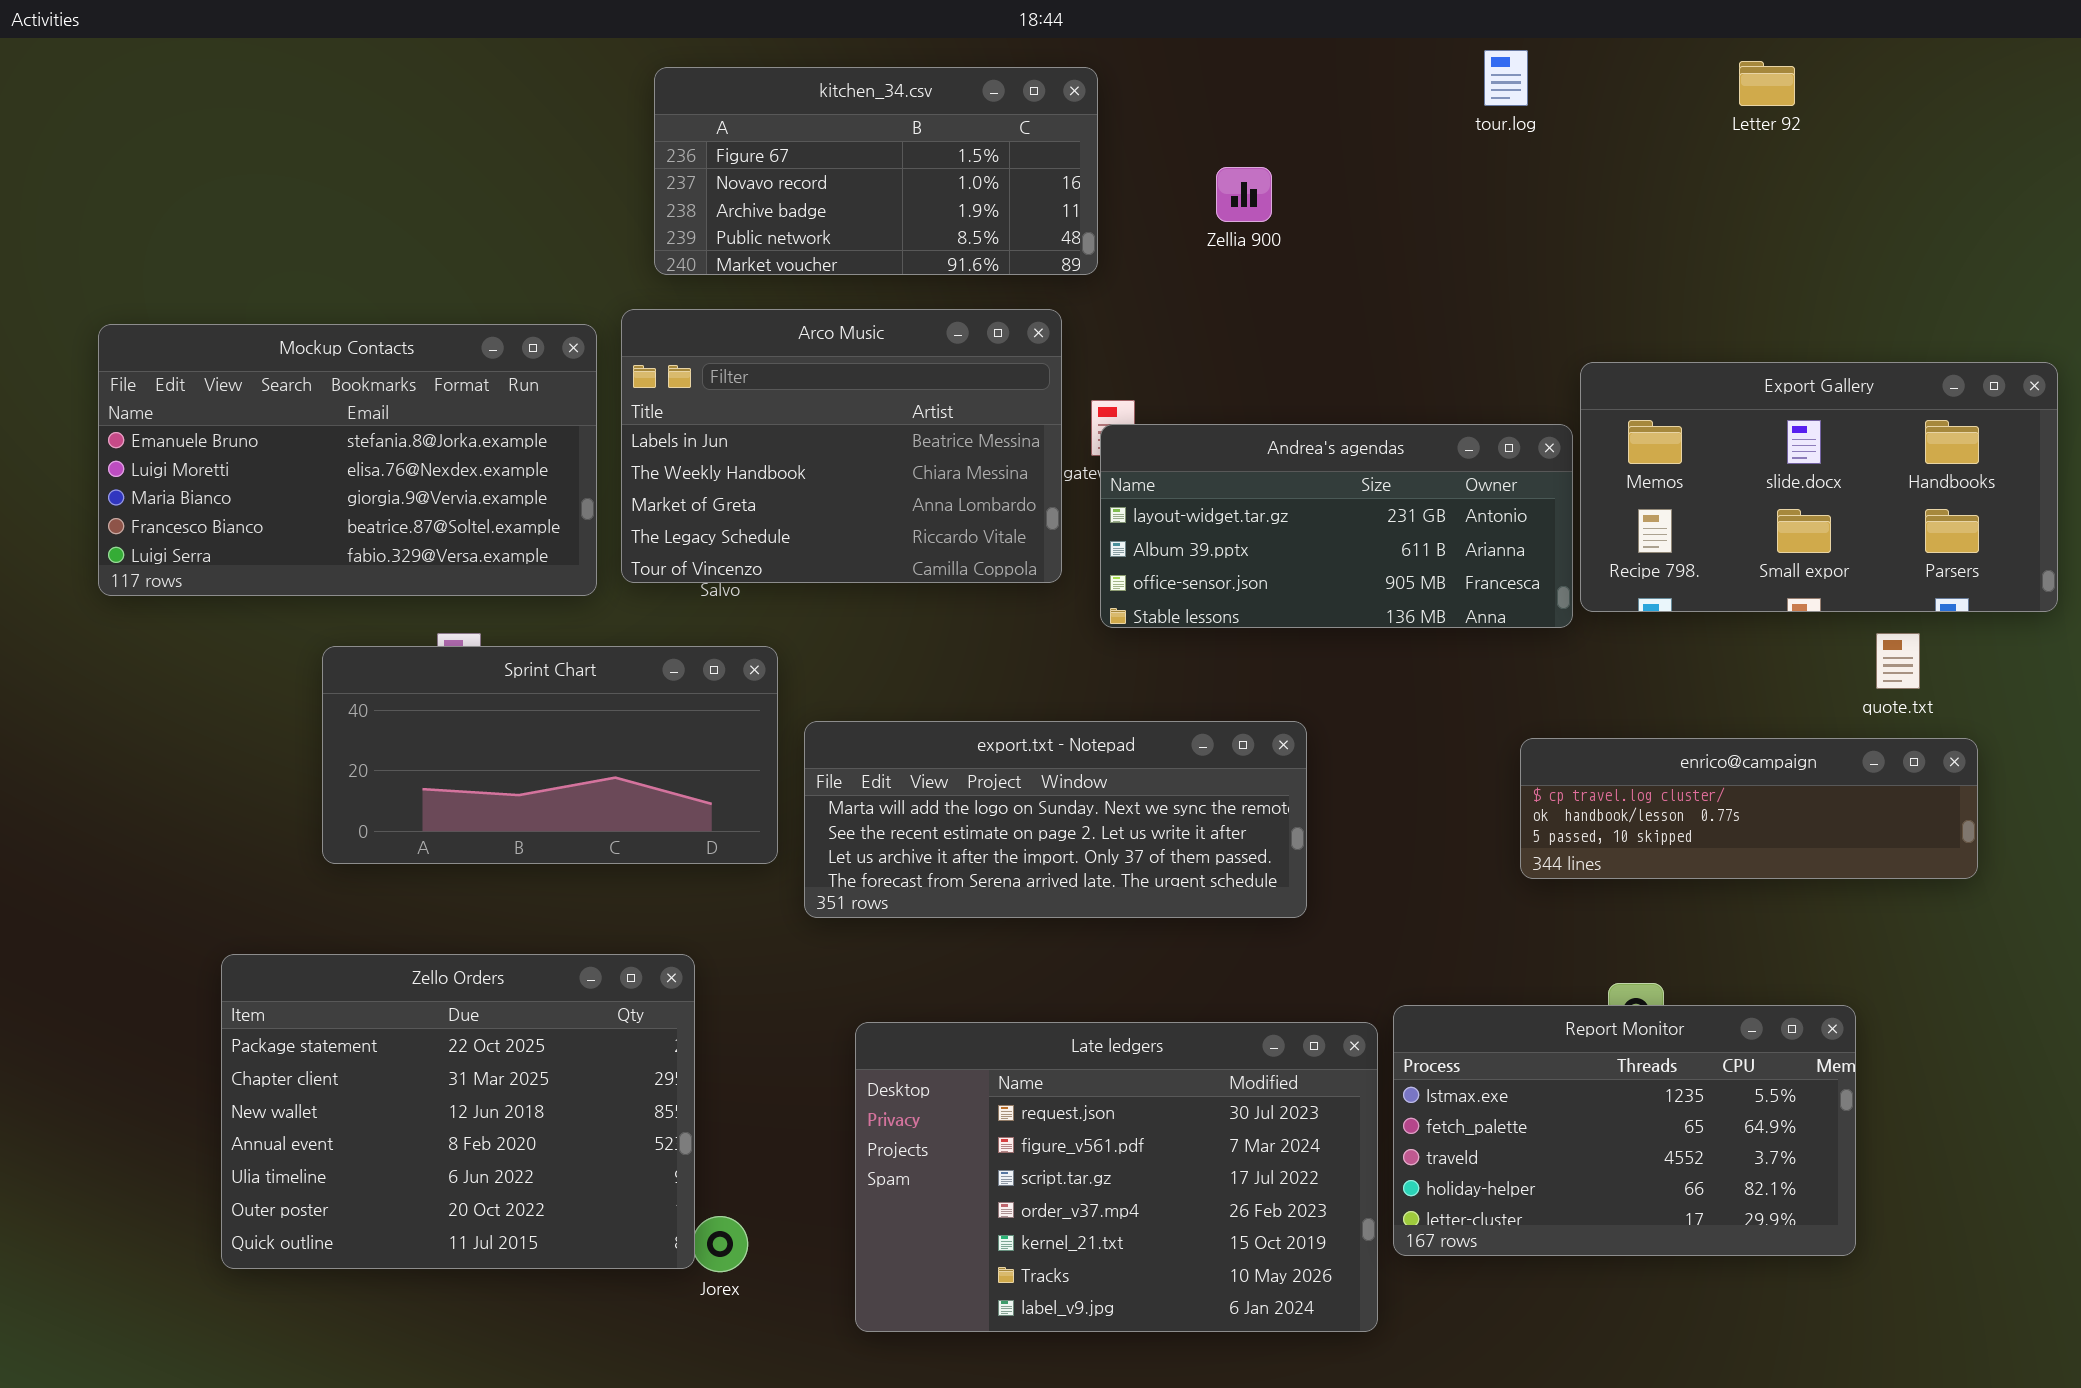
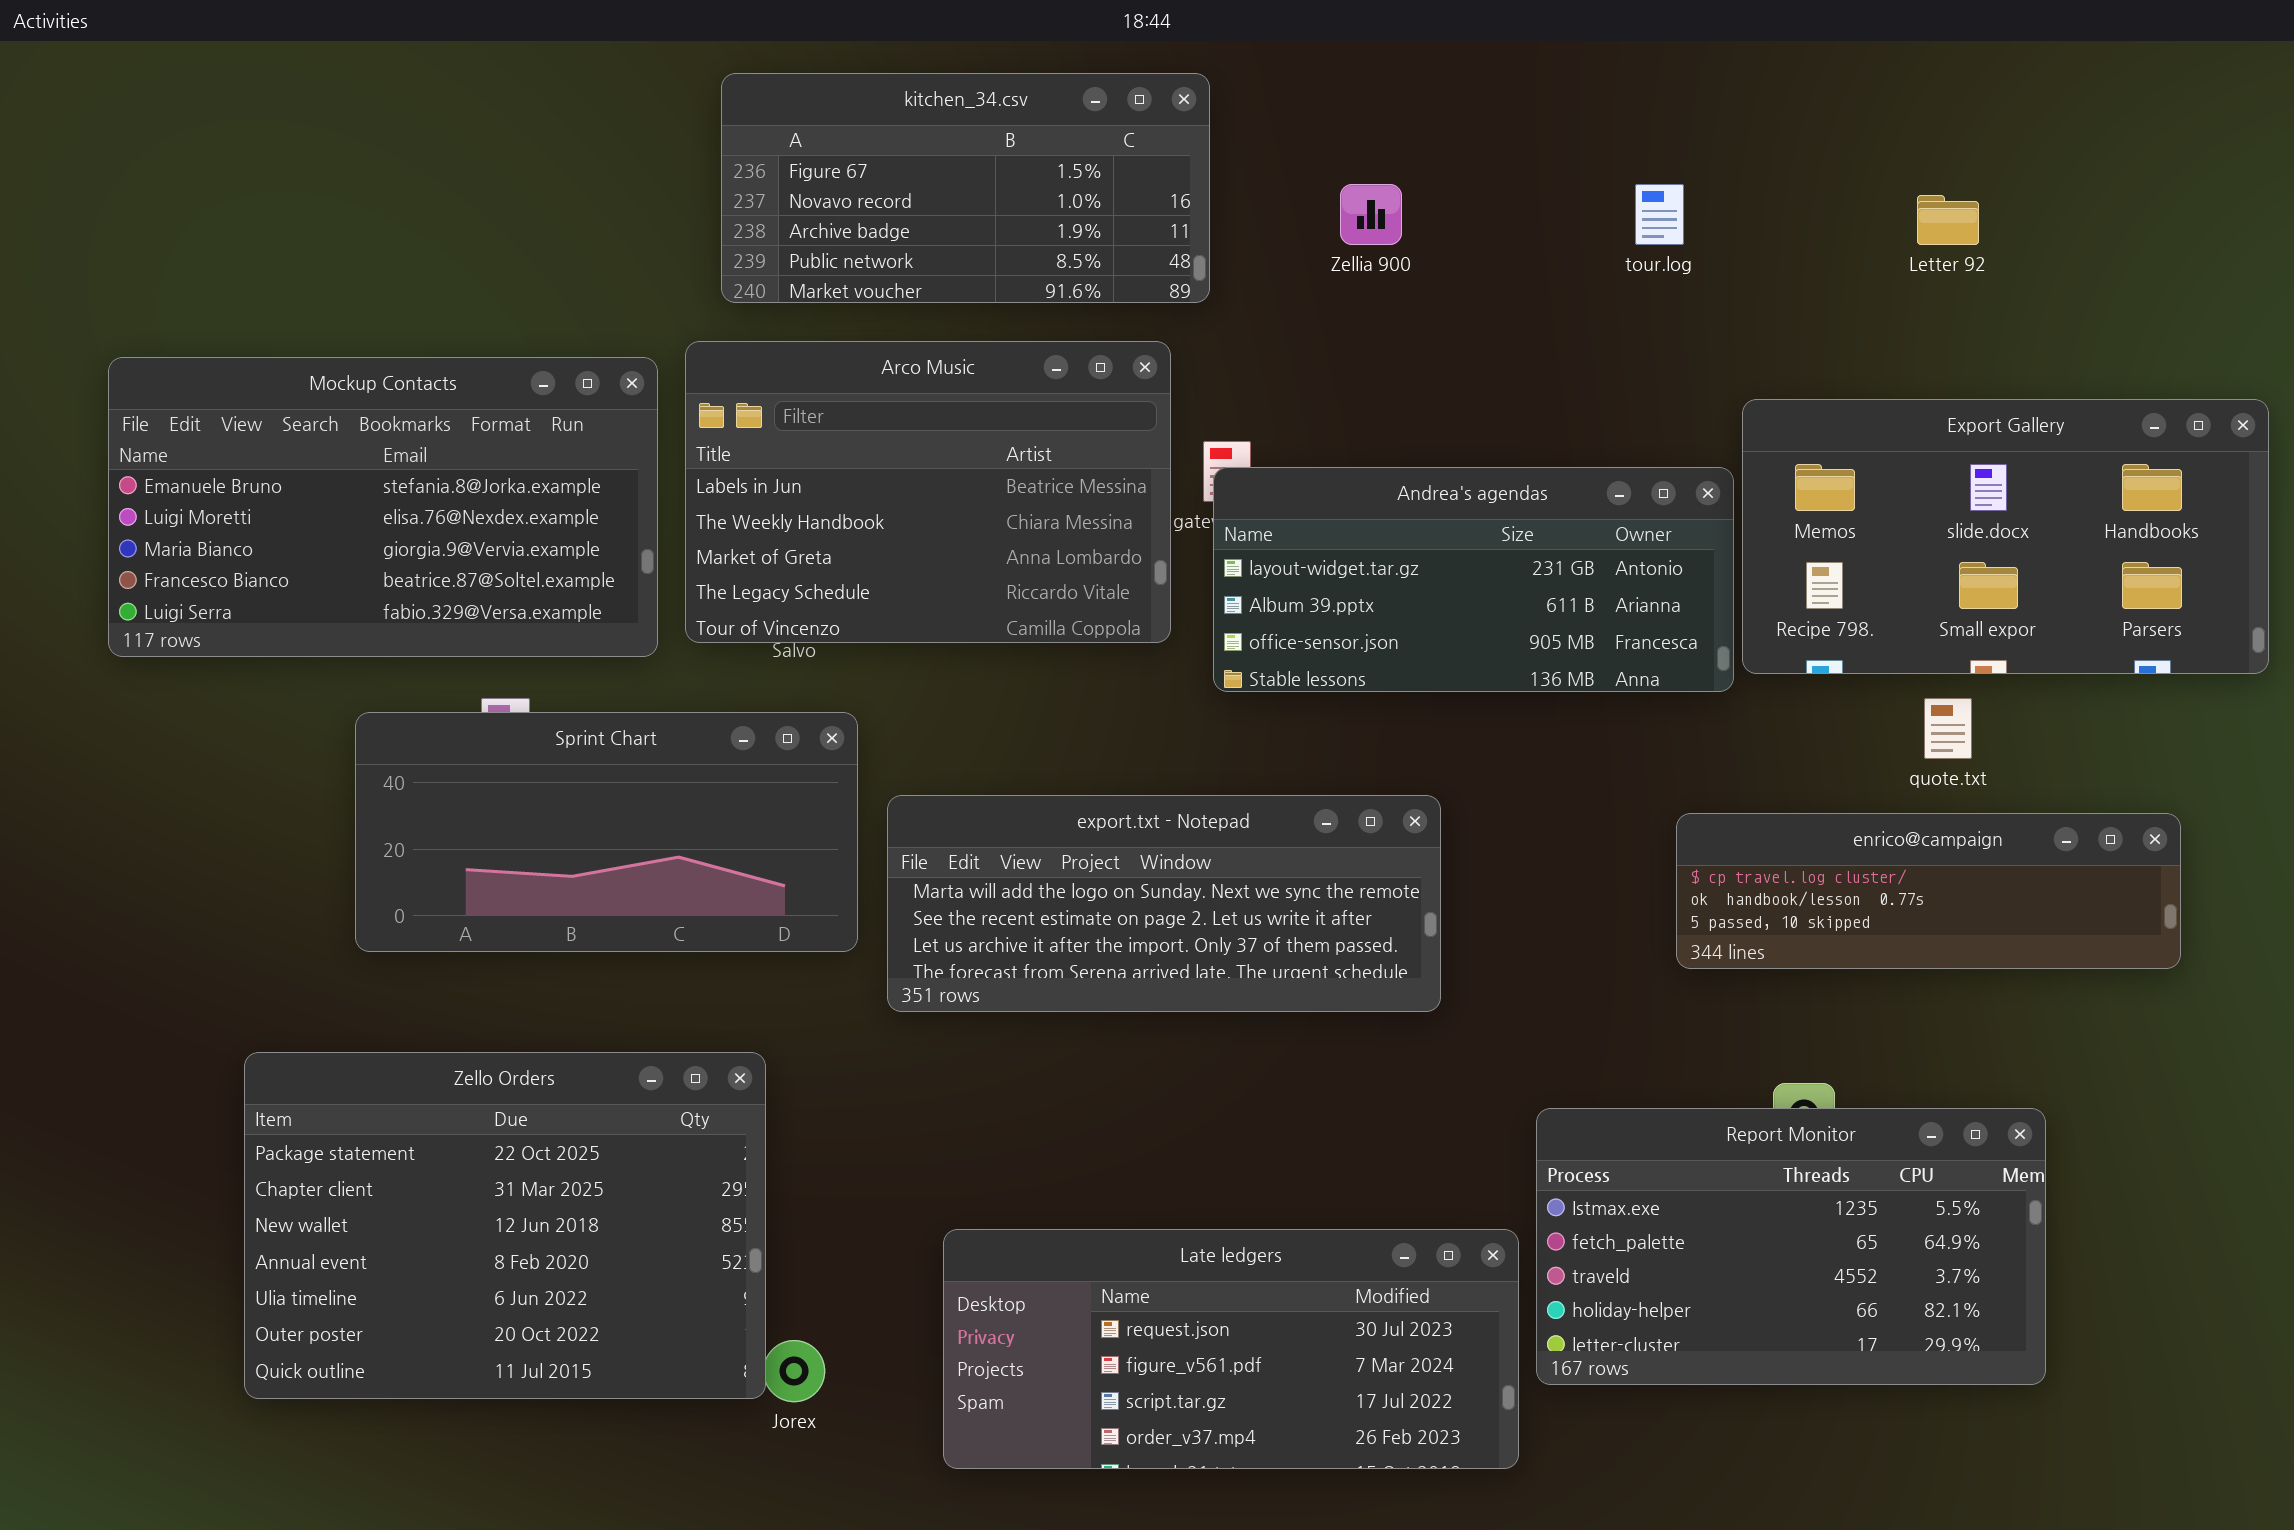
tour.log: [1484,50,1528,106] -> [1635,184,1684,245], moved
Letter 92: [1739,61,1795,106] -> [1917,195,1979,245], moved
quote.txt: [1876,633,1920,689] -> [1924,698,1972,759], moved
Late ledgers: [855,1022,1378,1332] -> [943,1229,1519,1469], resized

